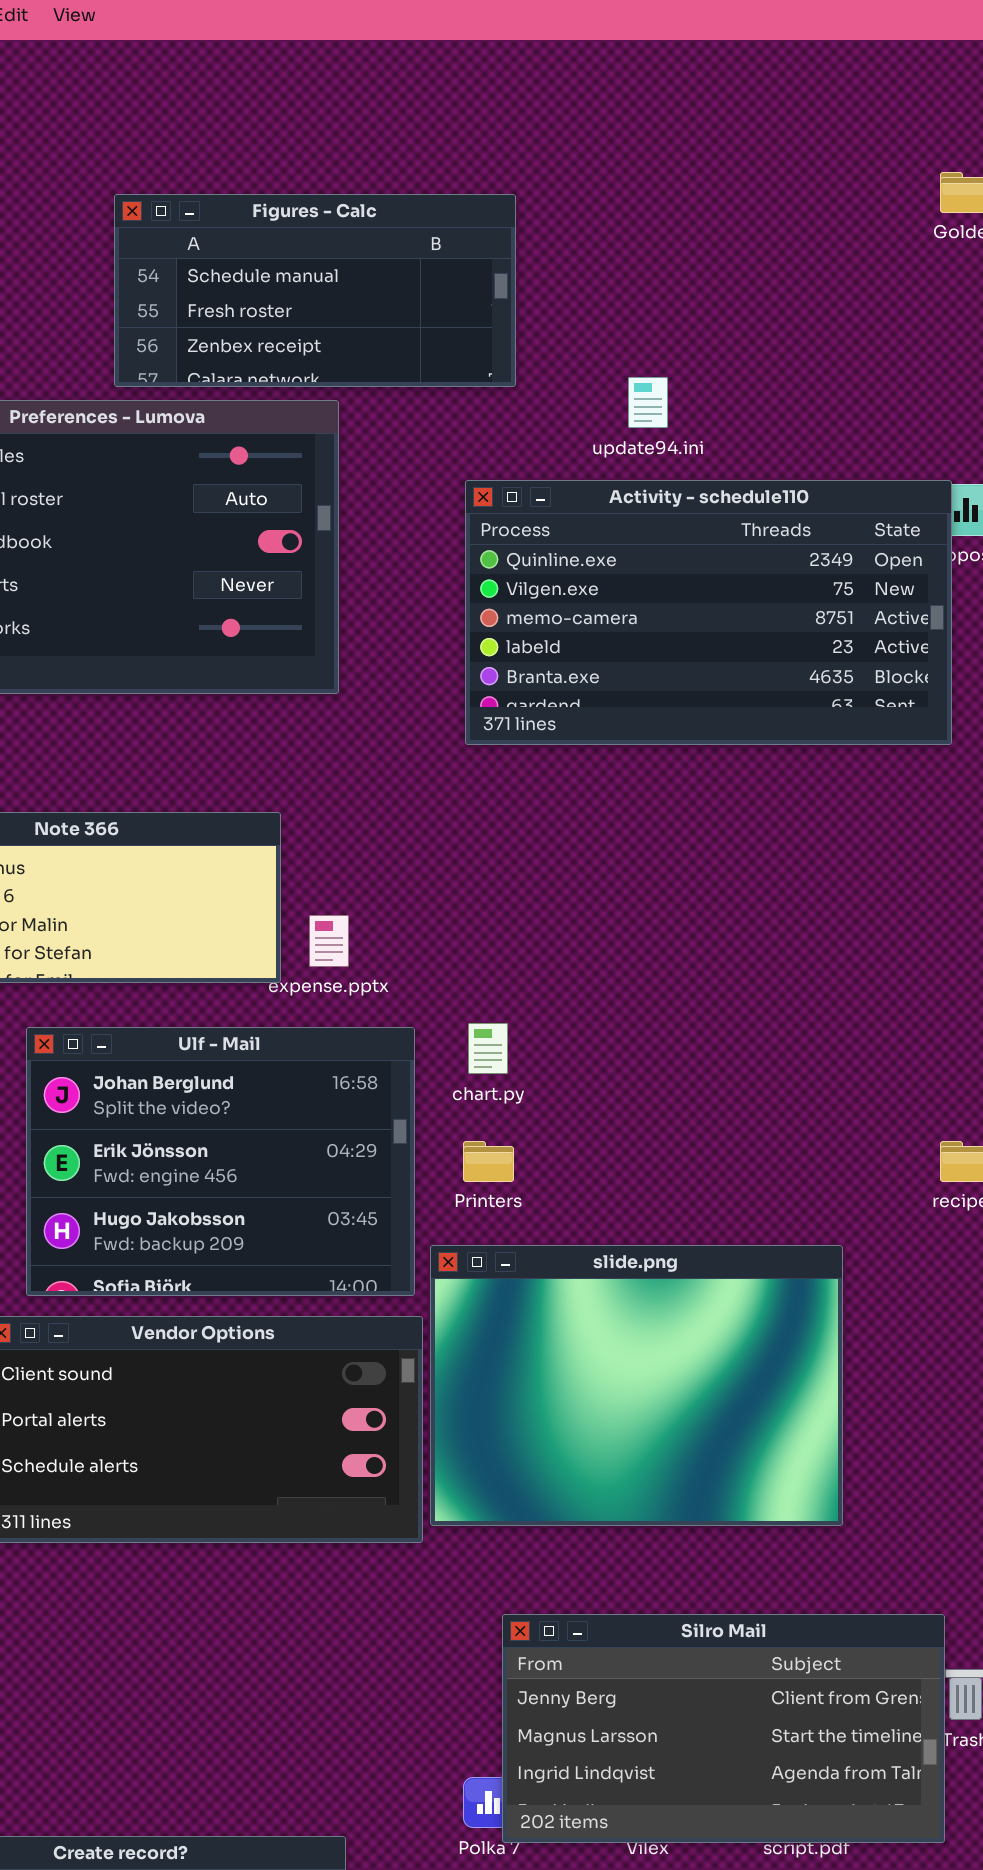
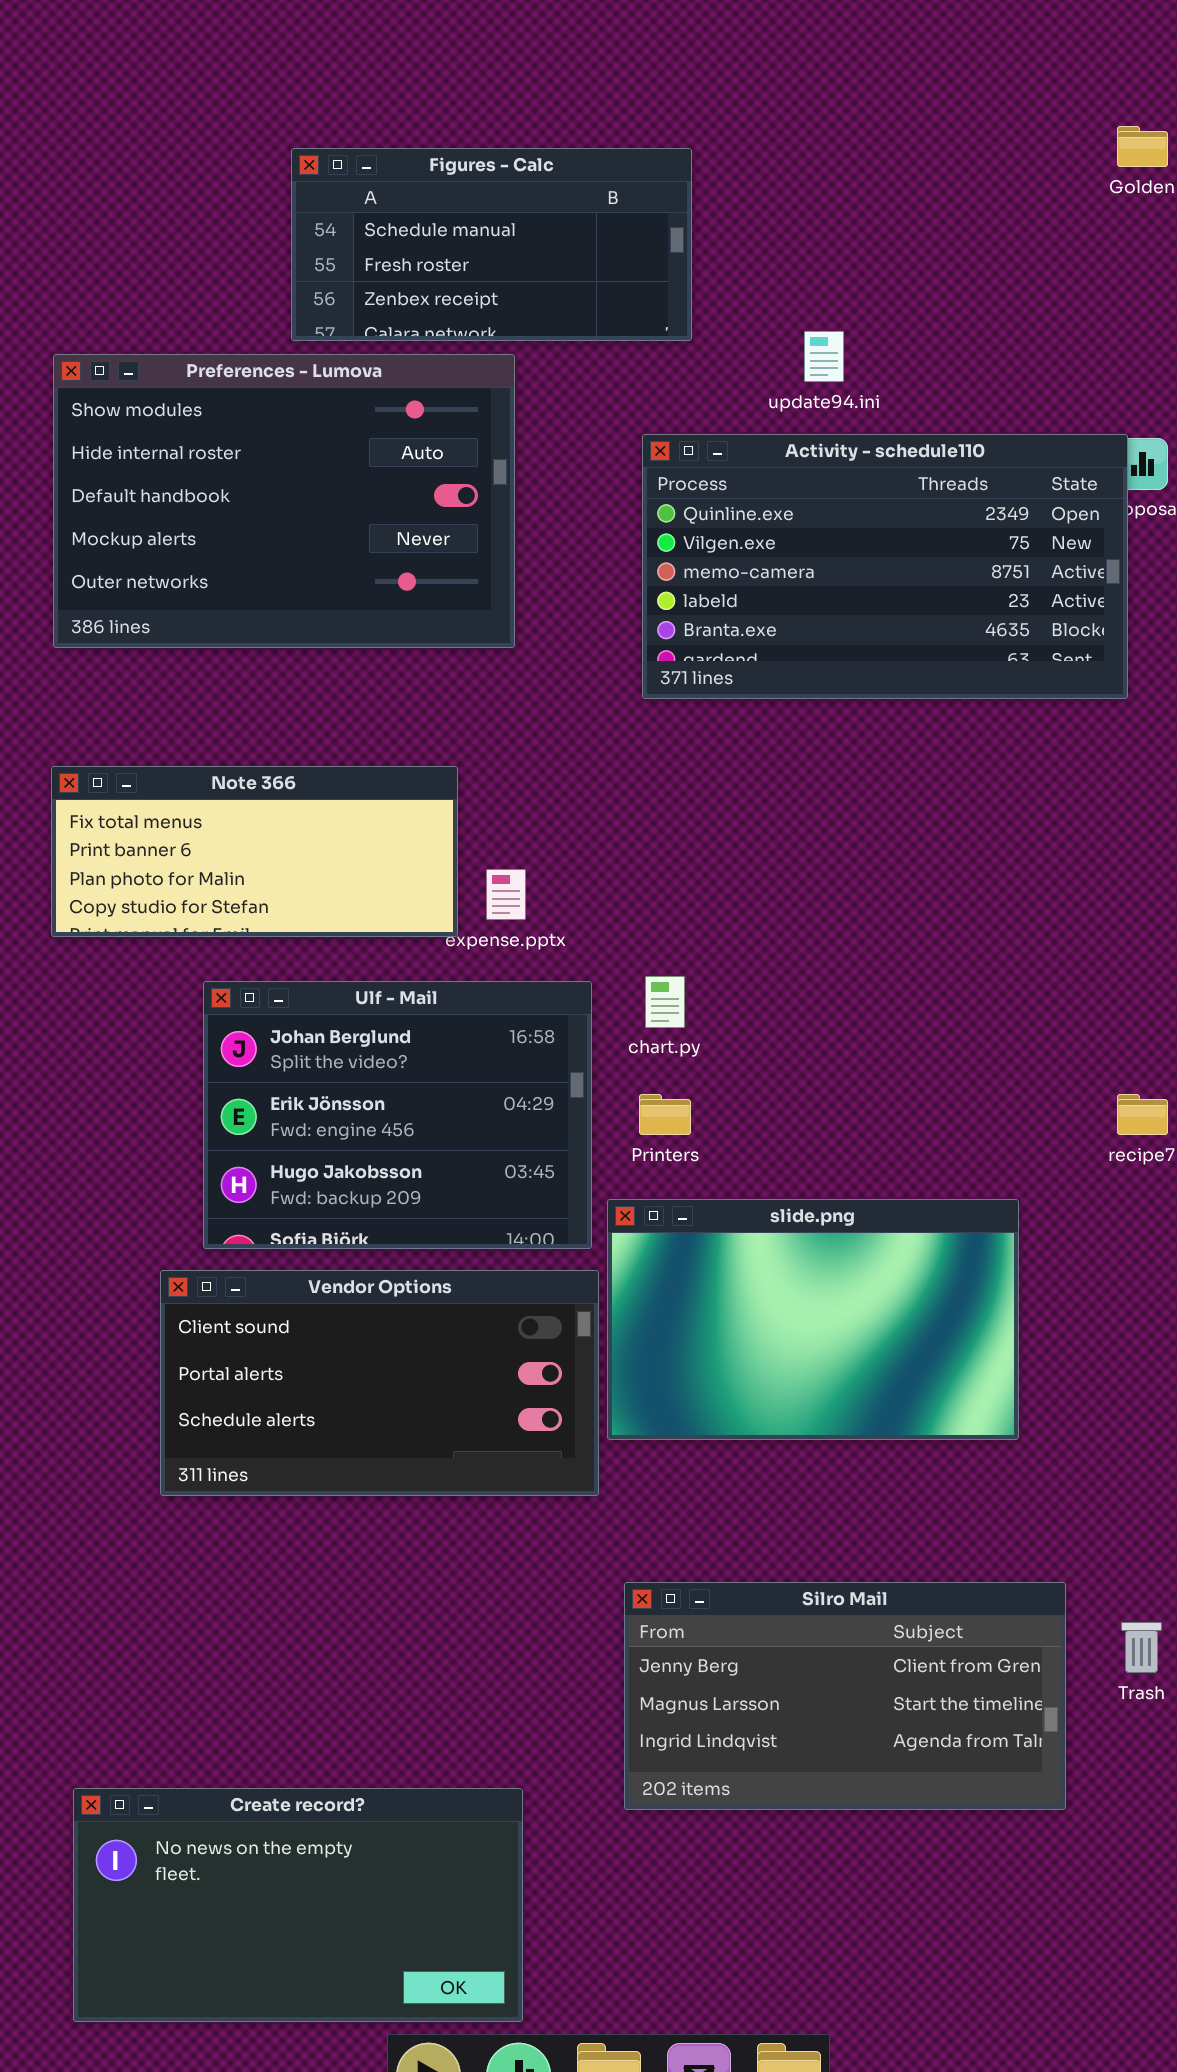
slide.png: [430,1245,843,1526] -> [607,1199,1019,1440], resized
Silro Mail: [502,1614,945,1843] -> [624,1582,1066,1810], moved

